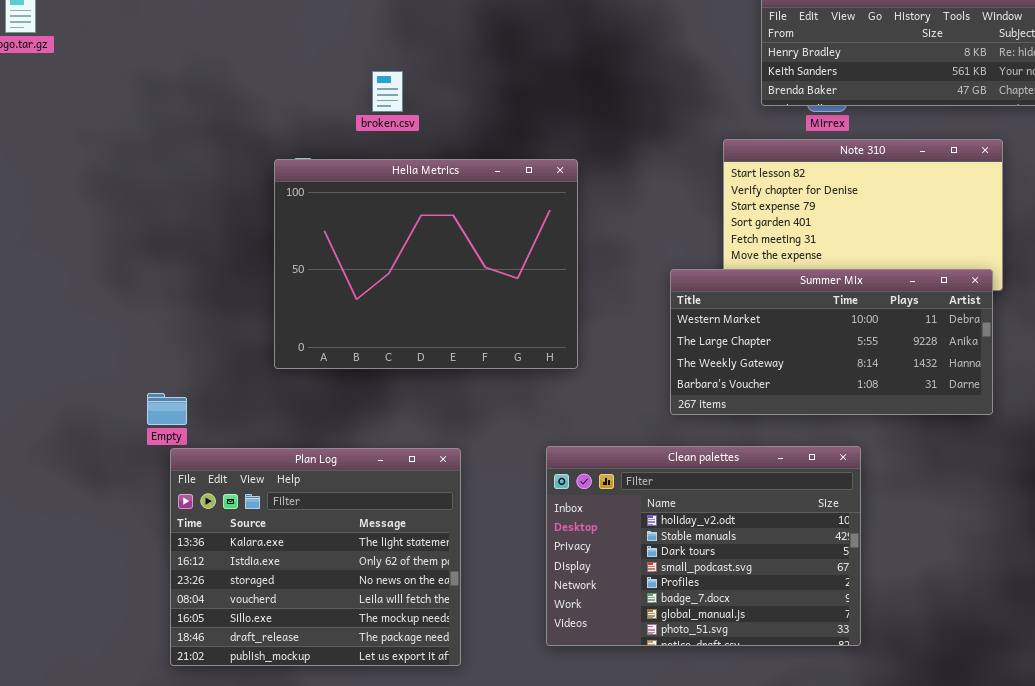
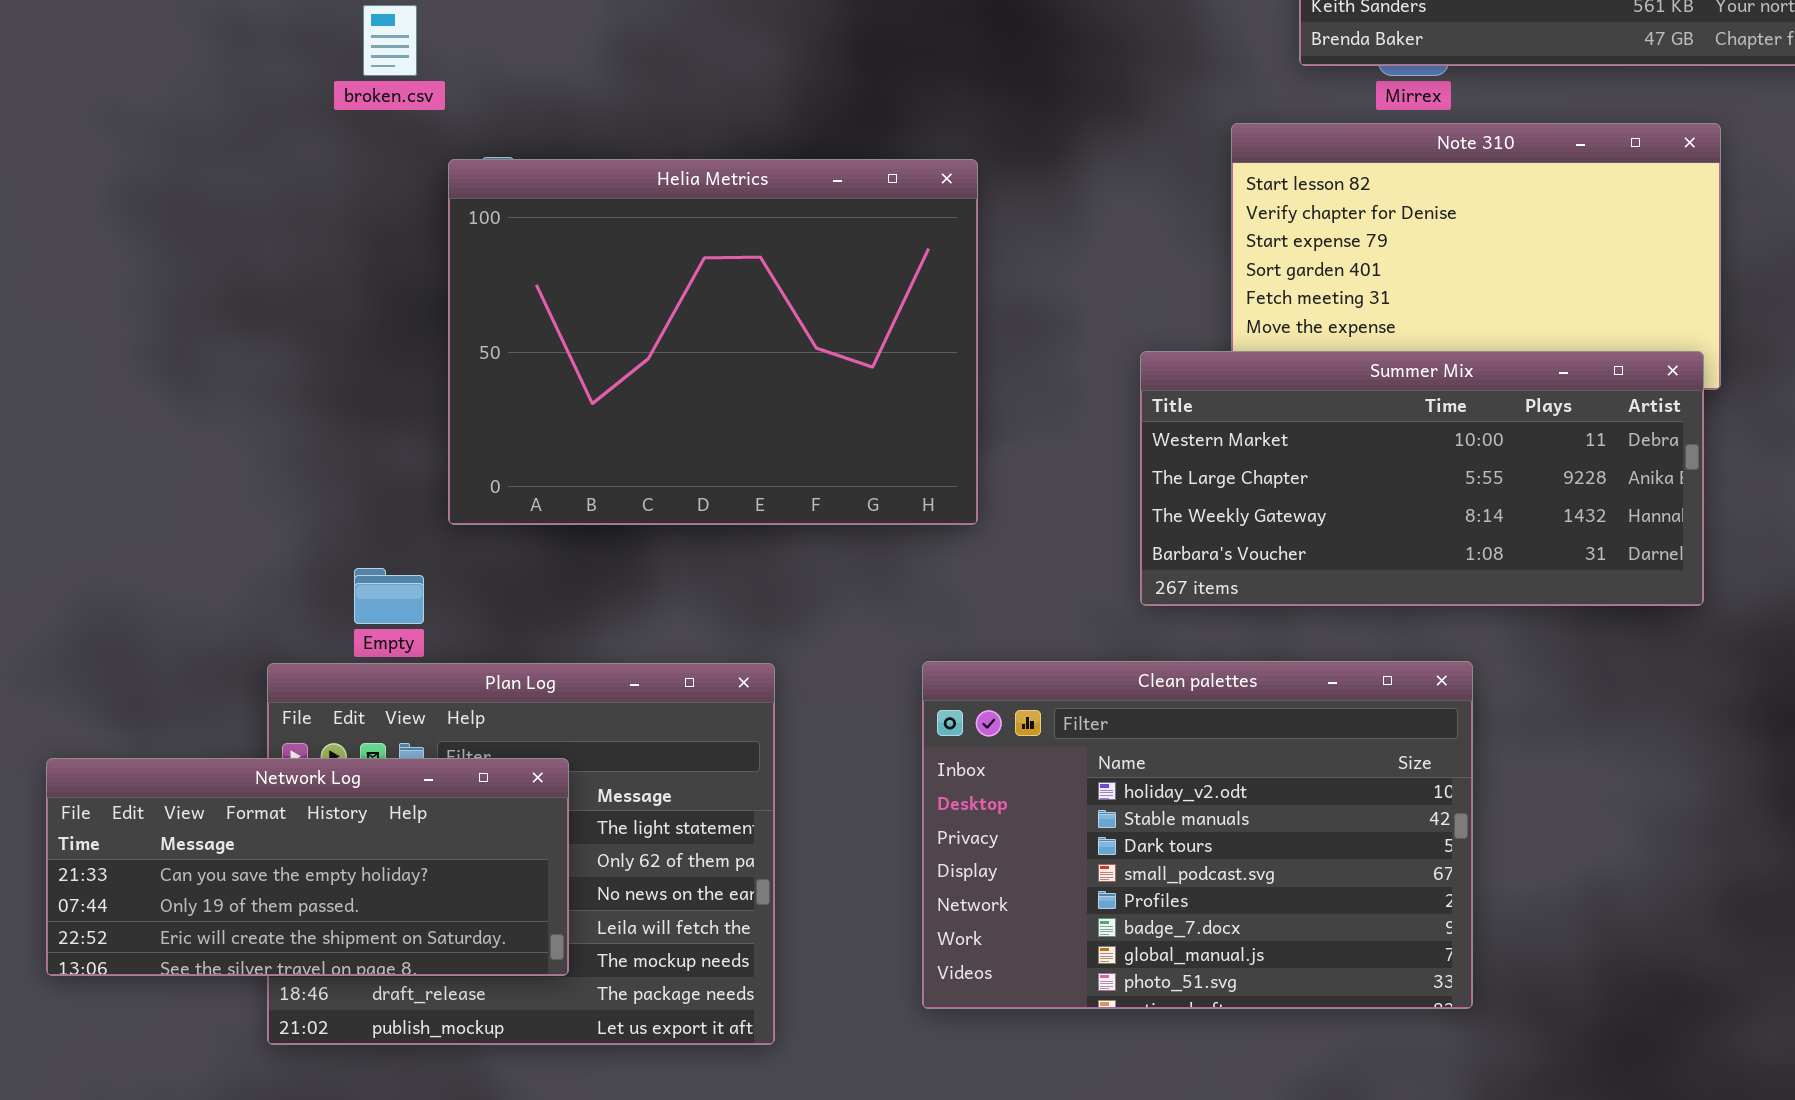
broken.csv: [372,71,403,112] -> [363,5,417,76], moved
Empty: [147,393,187,425] -> [354,568,424,624], moved
Network Log: none -> [46,758,569,976], opened

